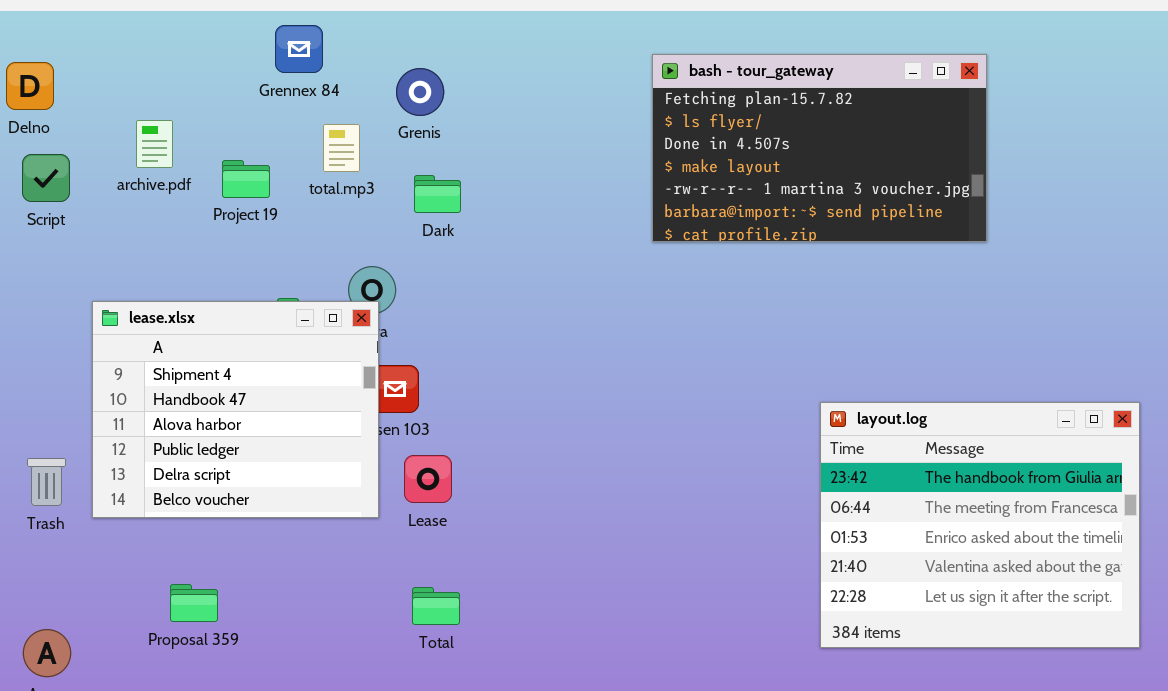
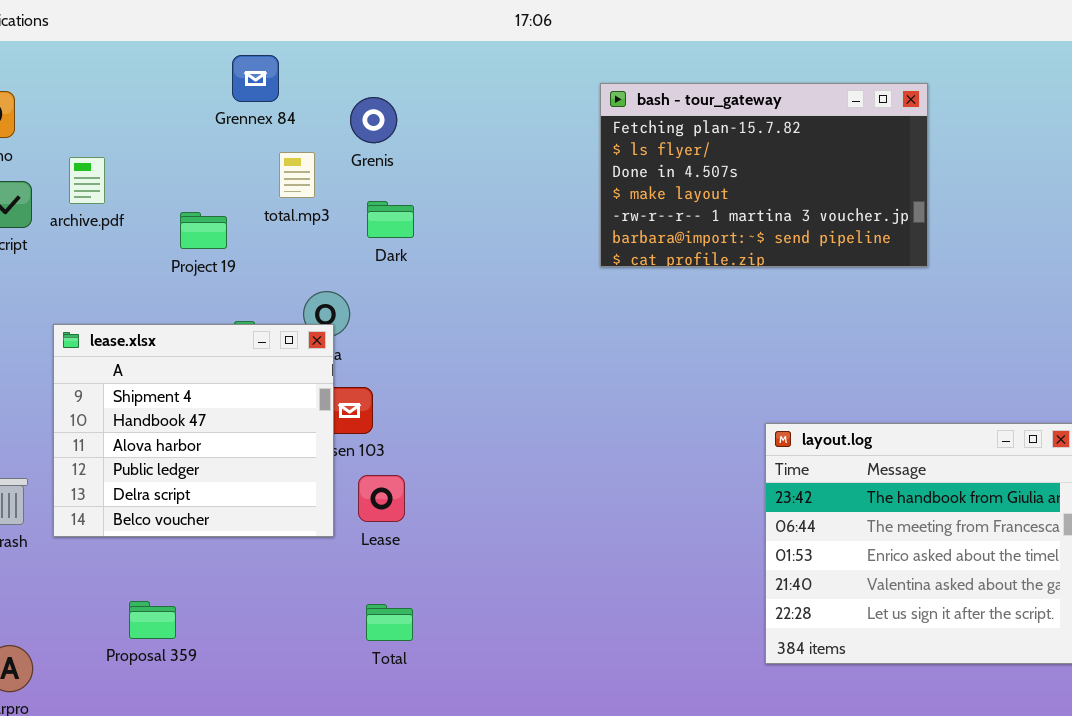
archive.pdf: [136,120,173,168] -> [69,157,105,204], moved
Project 19: [222,160,270,198] -> [180,212,227,249], moved

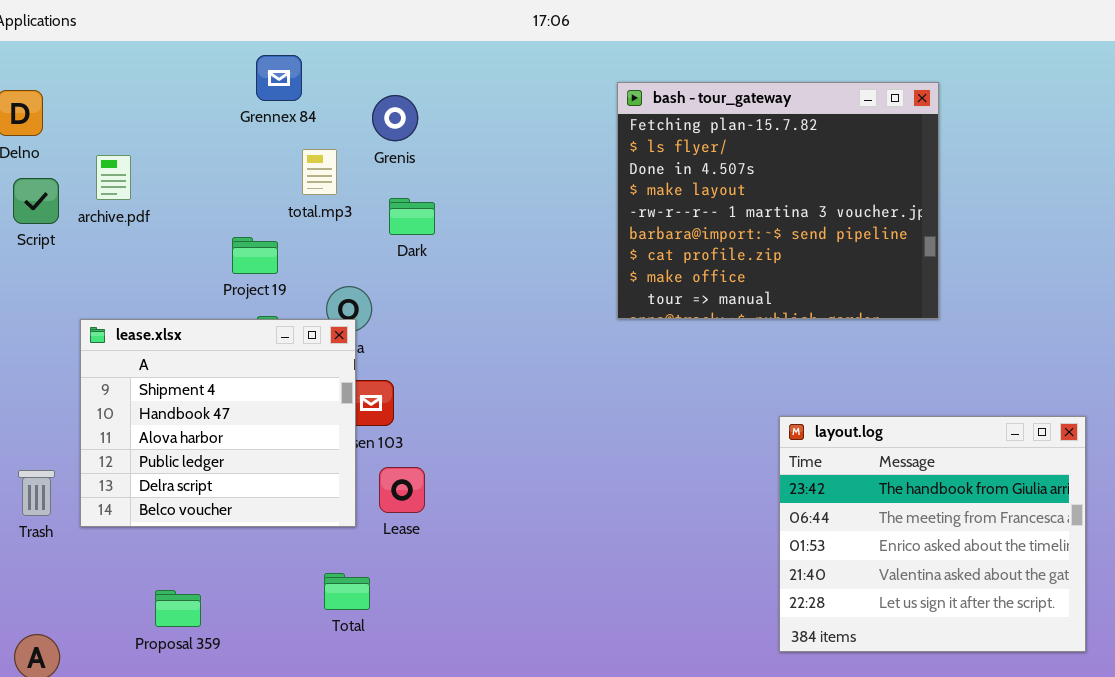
bash - tour_gateway: [600,83,928,267] -> [617,82,939,319], resized
Project 19: [180,212,227,249] -> [232,237,278,274], moved
Total: [366,604,413,641] -> [324,573,370,610], moved

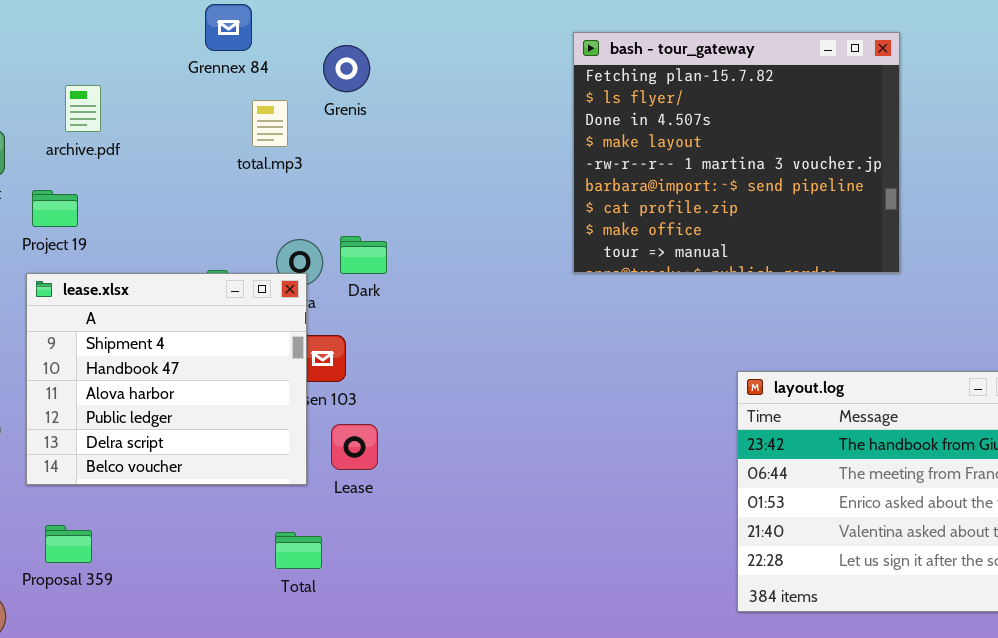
archive.pdf: [96,155,131,200] -> [65,85,101,132], moved
Dark: [389,198,435,235] -> [340,236,387,274], moved
Project 19: [232,237,278,274] -> [32,190,78,227], moved
Proposal 359: [155,590,201,627] -> [45,525,92,563], moved

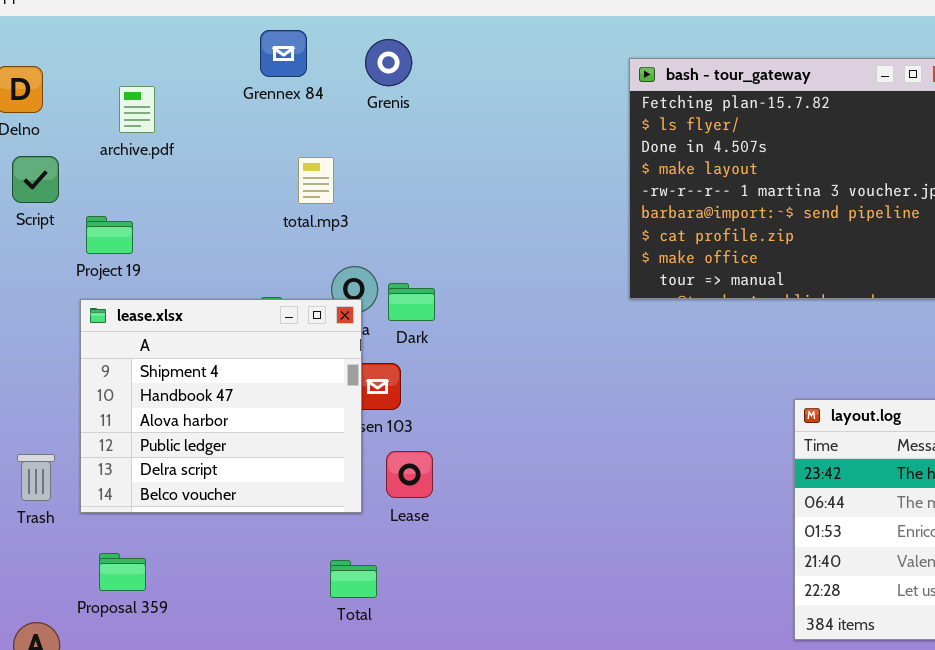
Grenis: [323,45,370,92] -> [365,39,412,86], moved
archive.pdf: [65,85,101,132] -> [119,86,155,133], moved
total.mp3: [252,100,288,147] -> [298,157,334,204], moved
Dark: [340,236,387,274] -> [388,283,435,321], moved

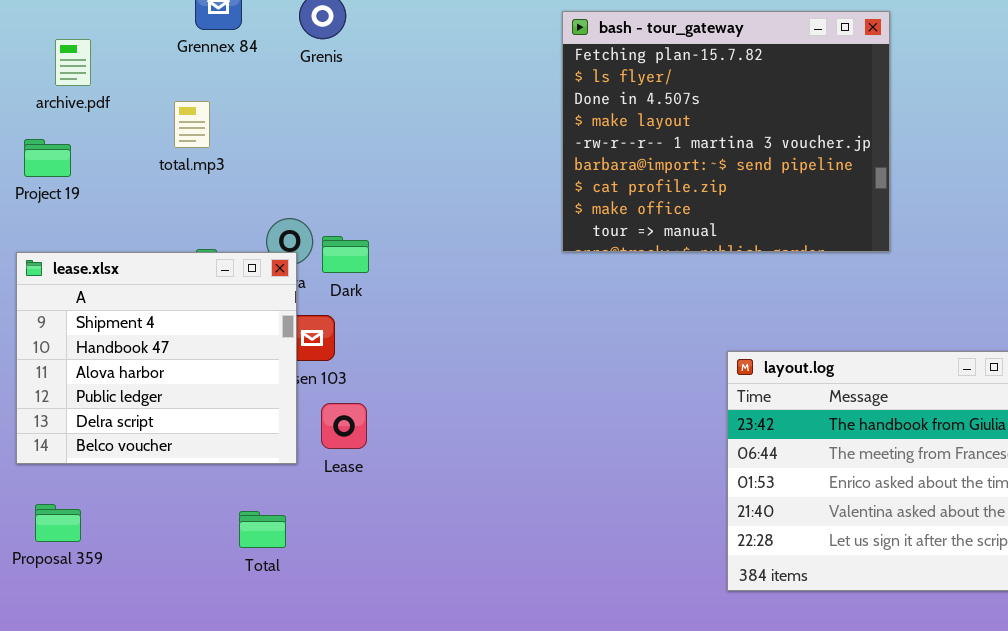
total.mp3: [298,157,334,204] -> [174,101,210,148], moved
Project 19: [86,216,133,254] -> [24,139,71,177], moved
Total: [330,560,377,598] -> [239,511,286,548], moved

